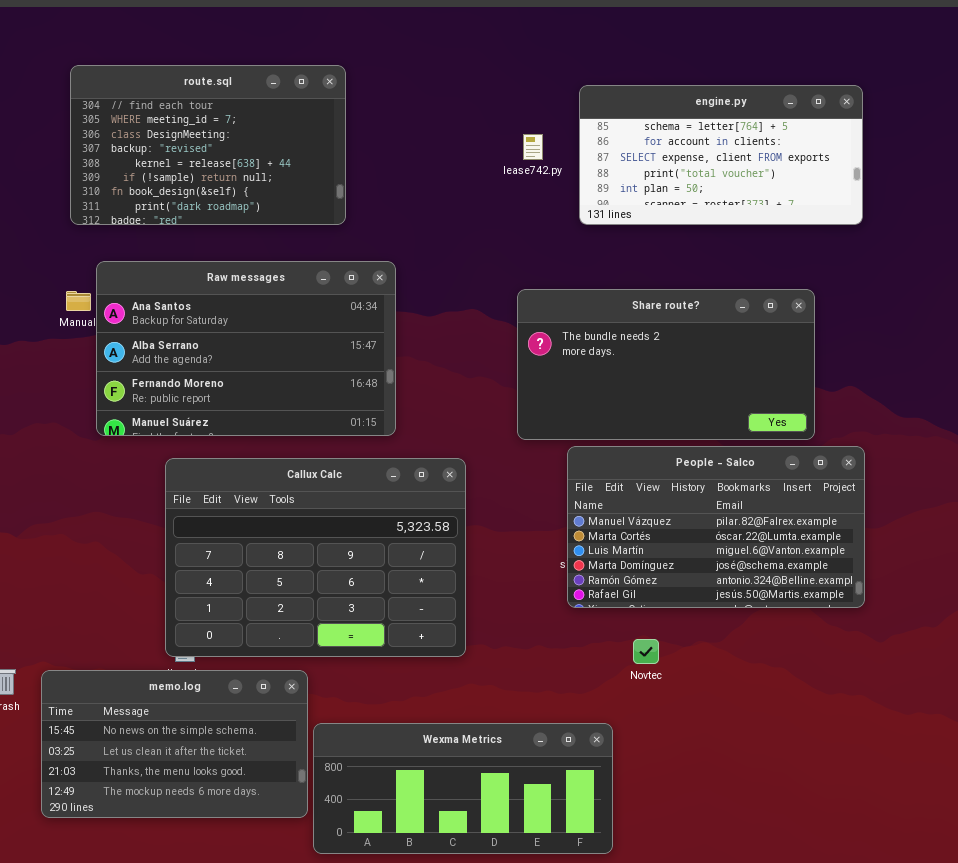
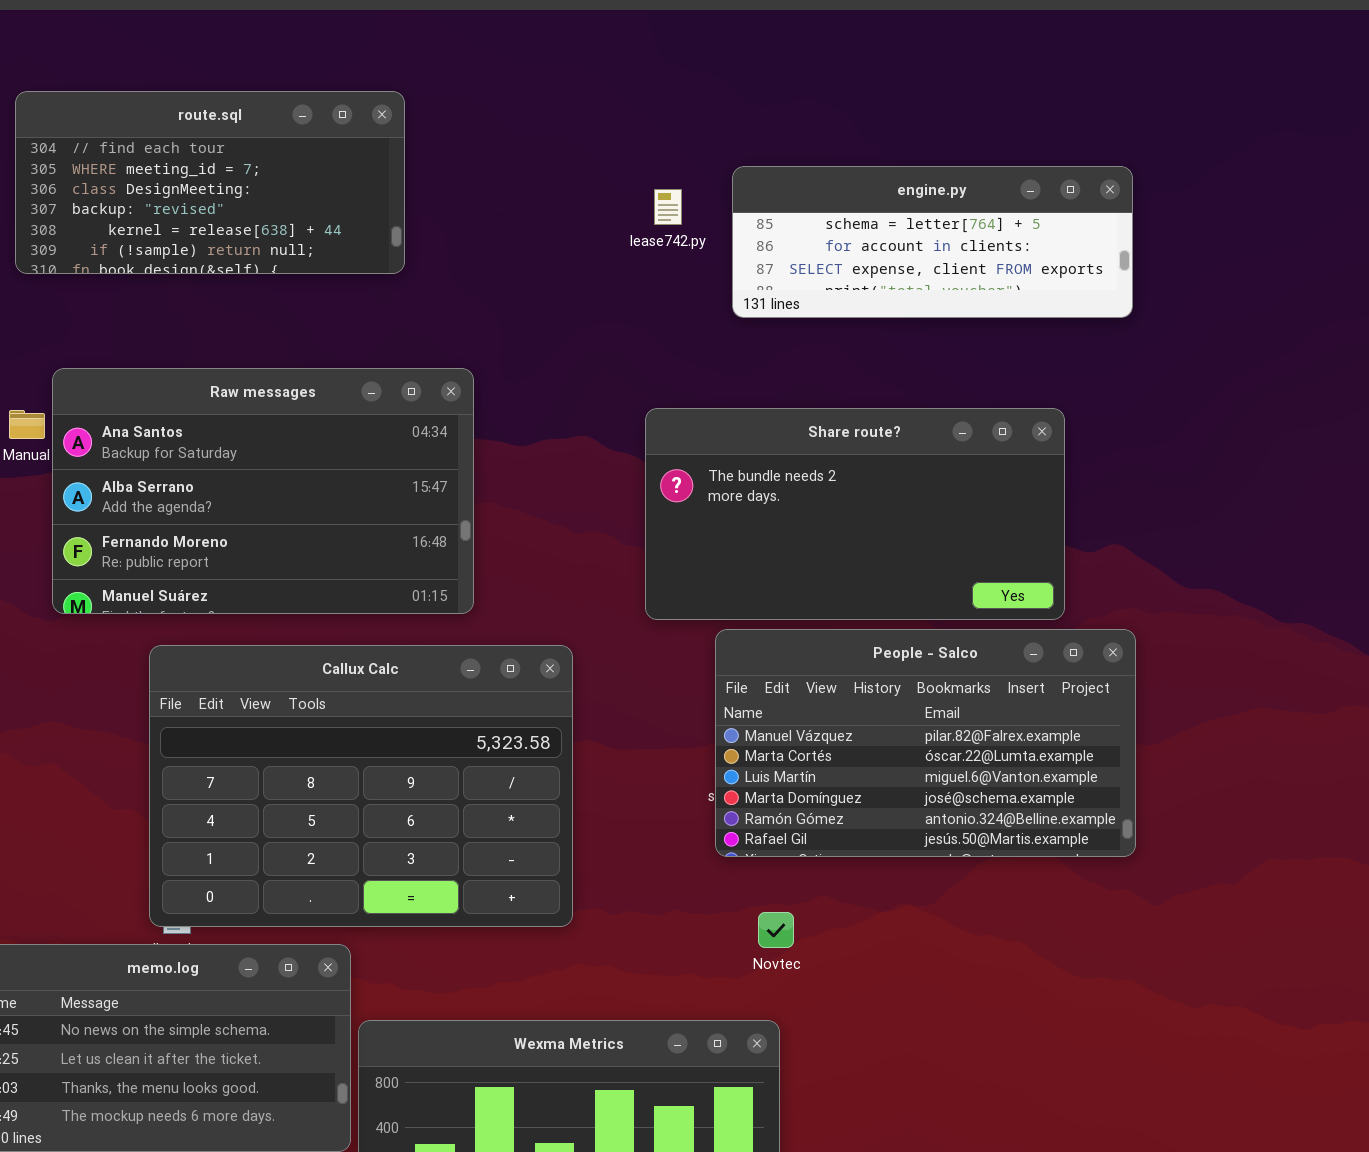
route.sql: [70,65,346,225] -> [15,91,405,274], resized
engine.py: [579,85,863,225] -> [732,166,1133,318], resized
Novtec: [633,639,659,664] -> [758,912,794,948], moved

